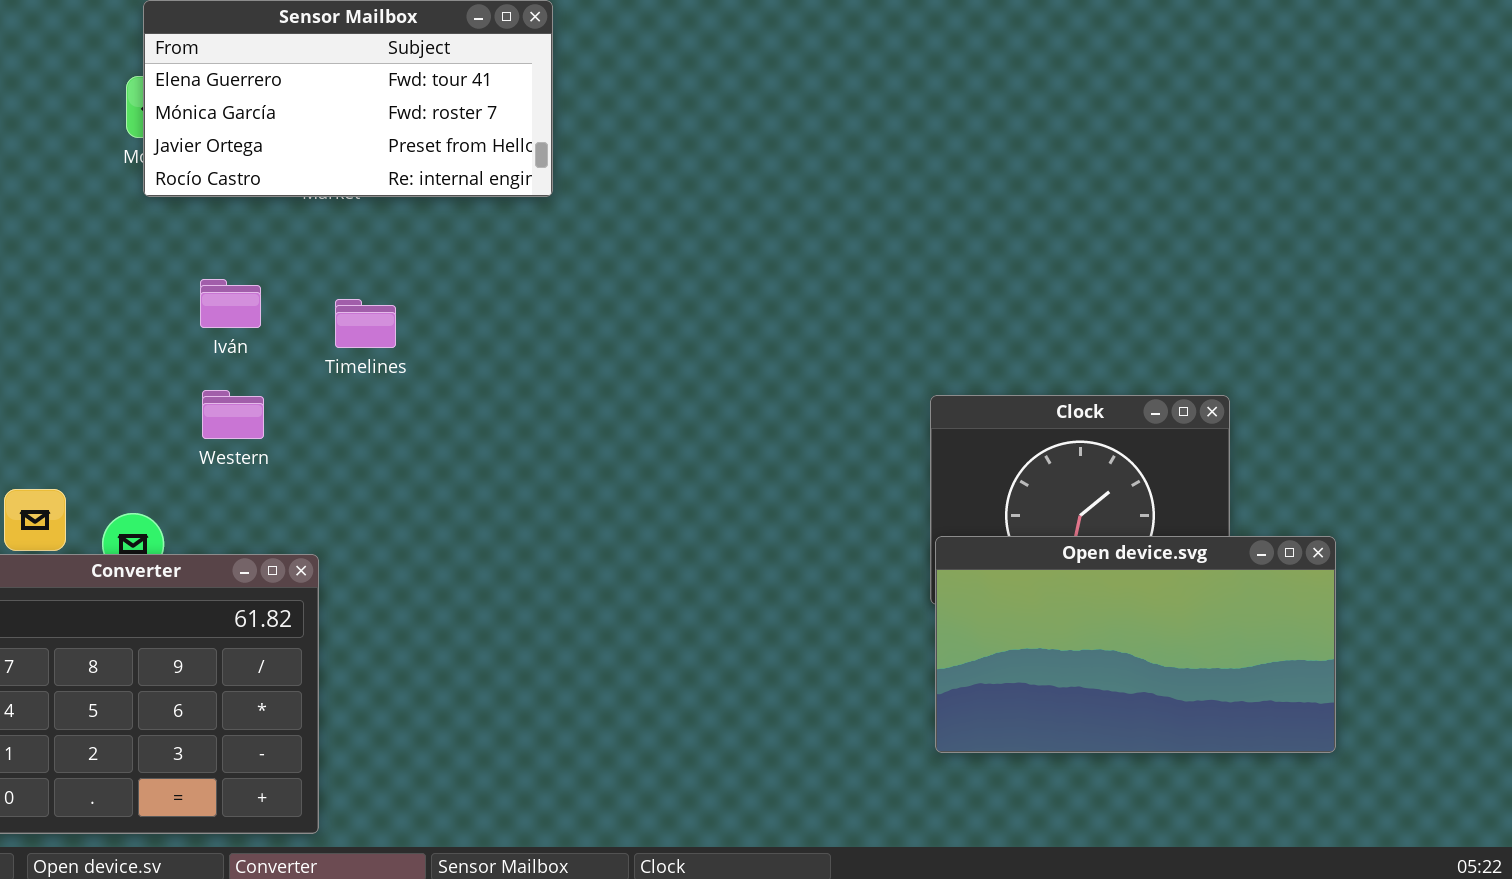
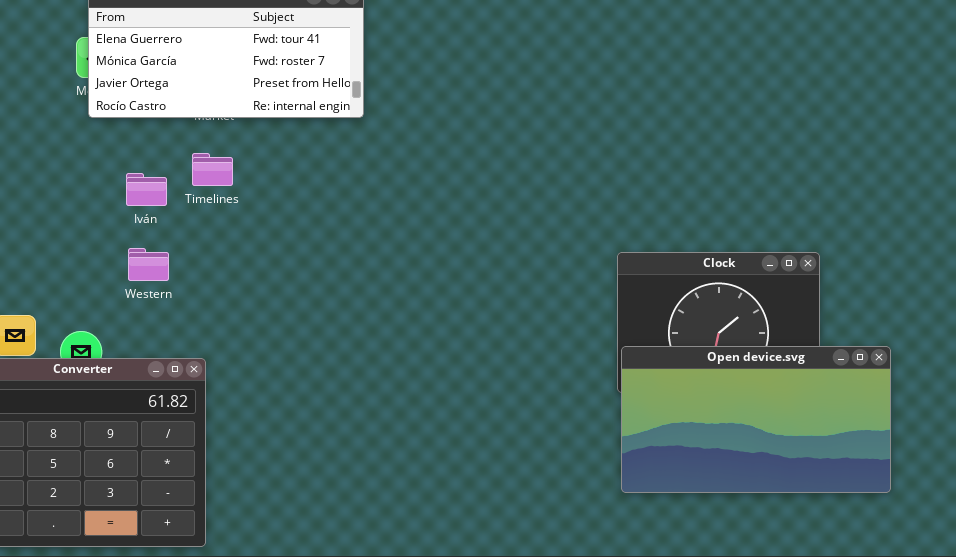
Timelines: [335,299,396,348] -> [192,153,233,186], moved

